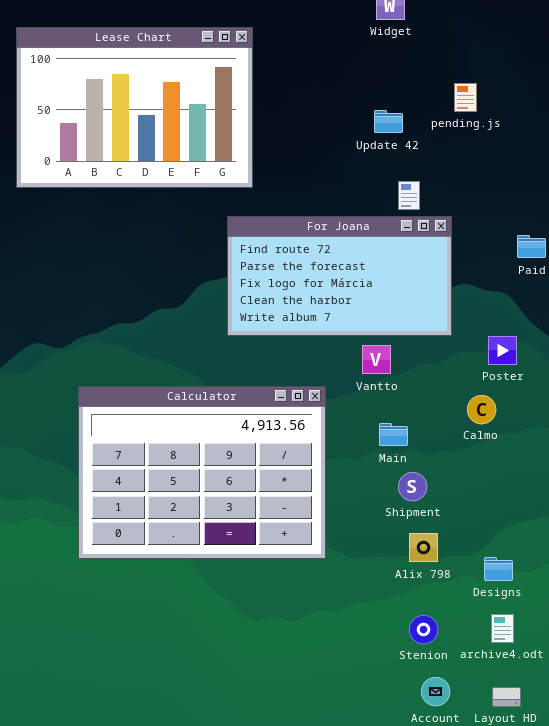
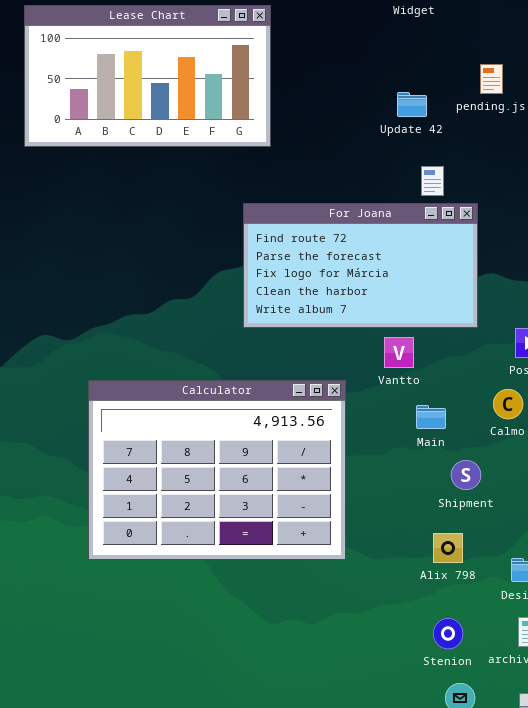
Lease Chart: [16,27,253,188] -> [24,5,271,147], resized
Main: [379,423,408,446] -> [416,405,446,429], moved
Shipment: [398,472,427,501] -> [451,460,481,490], moved

